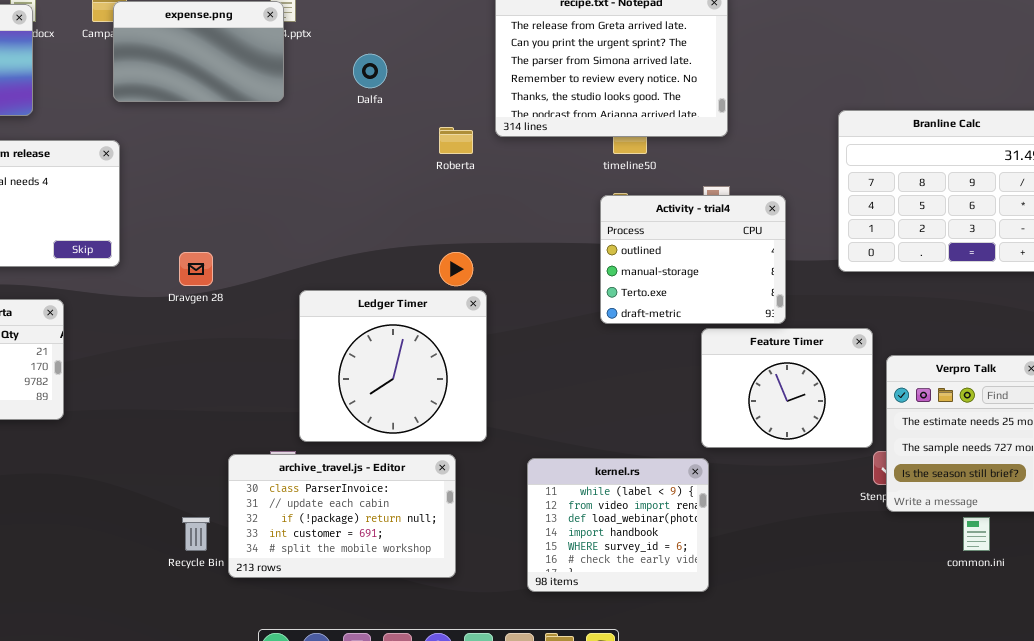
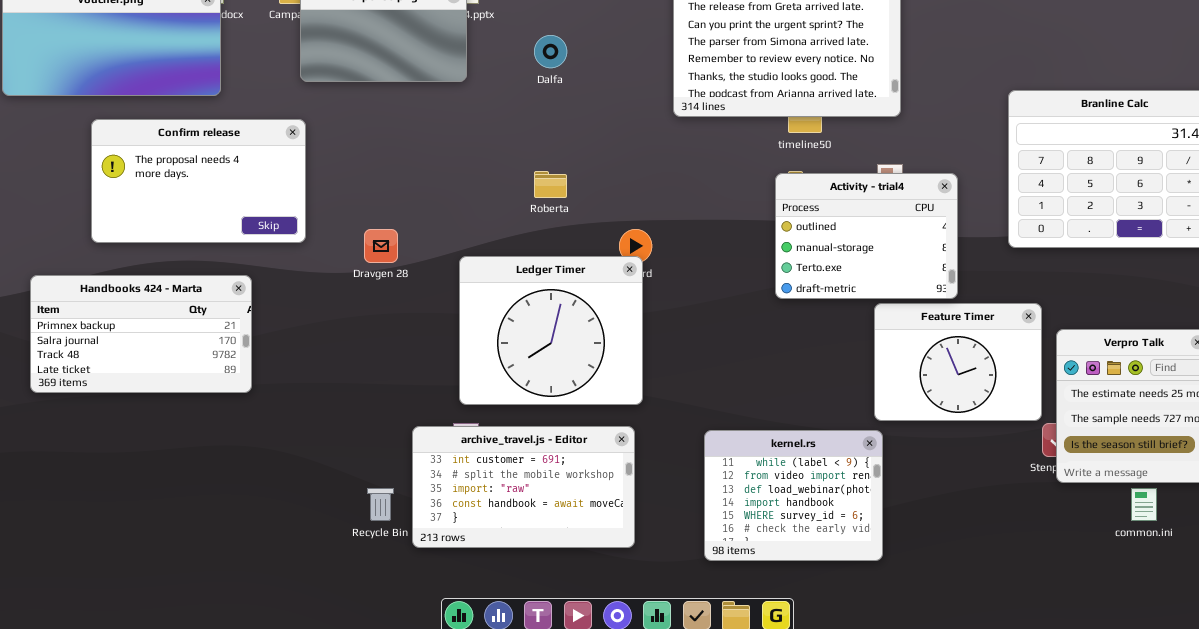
Roberta: [439,127,473,154] -> [534,171,567,198], moved
Ledger Timer: [299,290,487,442] -> [459,256,643,405], moved
archive_travel.js - Editor: [228,454,456,578] -> [412,426,635,548], scrolled down 3 rows

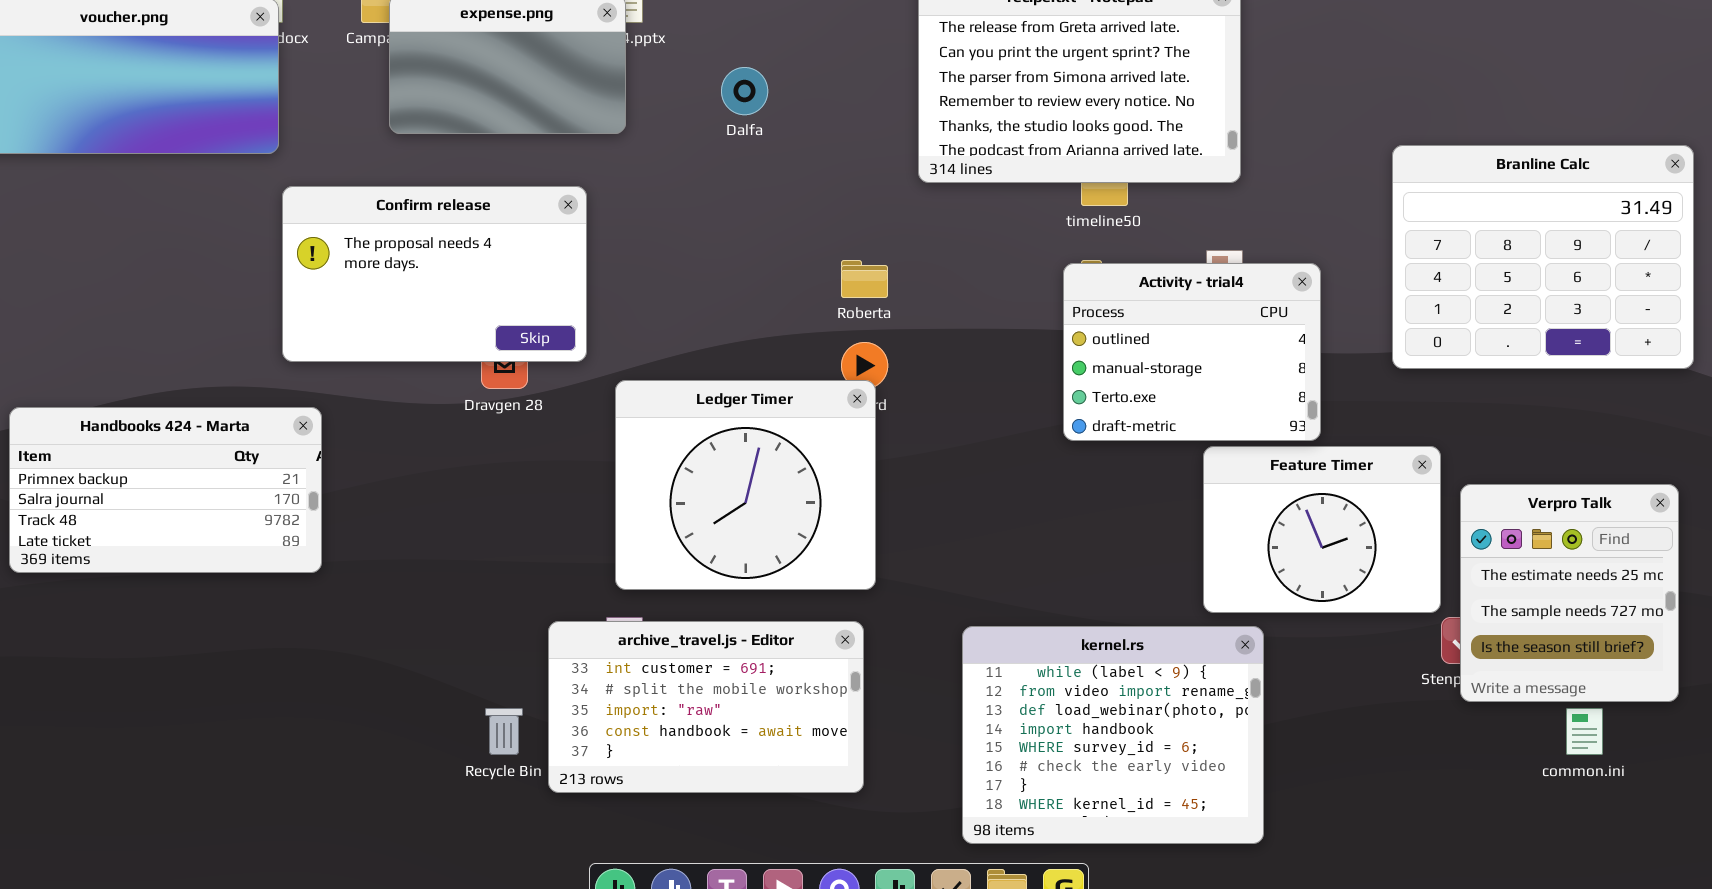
Confirm release: [91,119,306,243] -> [282,186,587,362], moved
Roberta: [534,171,567,198] -> [841,260,888,298], moved
kernel.rs: [704,430,883,561] -> [962,626,1264,844], resized

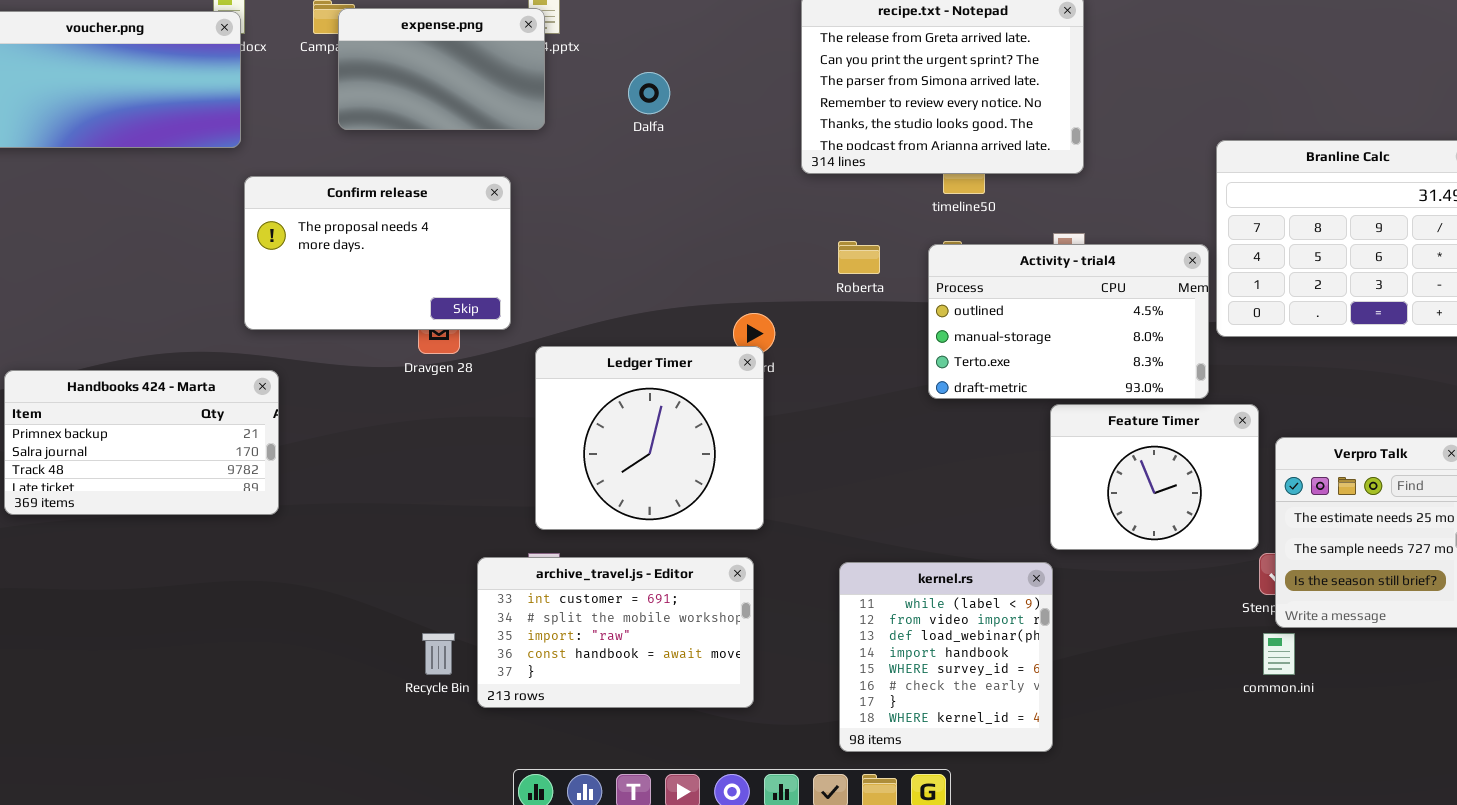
Roberta: [841,260,888,298] -> [838,241,880,274], moved
Activity - trial4: [1063,263,1321,441] -> [928,244,1209,399], resized
kernel.rs: [962,626,1264,844] -> [839,562,1053,752], resized
common.ini: [1566,708,1603,755] -> [1263,633,1295,675], moved

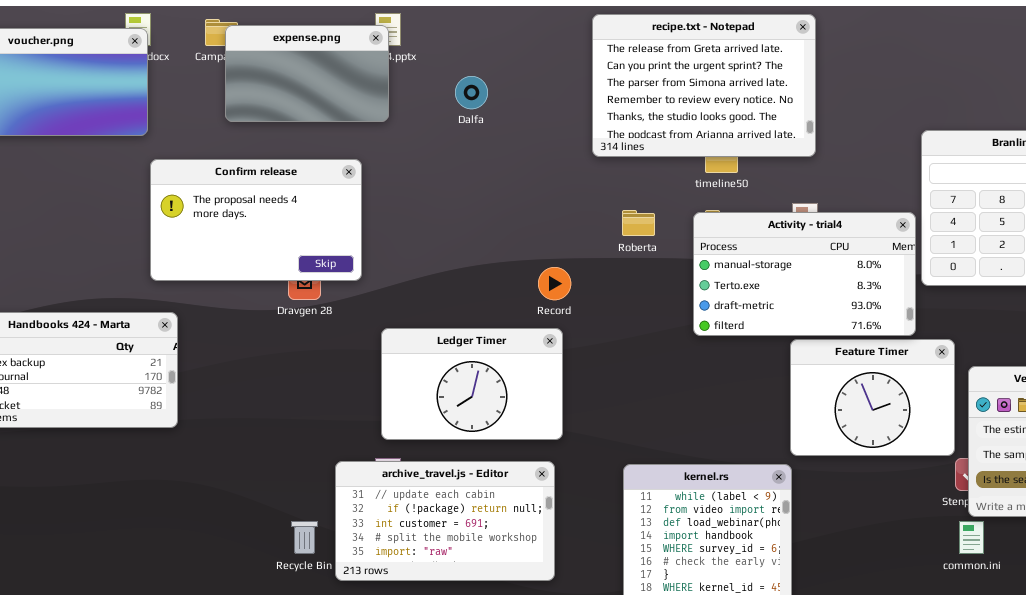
Activity - trial4: [928,244,1209,399] -> [693,212,916,336], scrolled down 1 row
Ledger Timer: [535,346,764,530] -> [381,328,563,440], resized
archive_travel.js - Editor: [477,557,754,708] -> [335,461,555,581], scrolled up 2 rows

